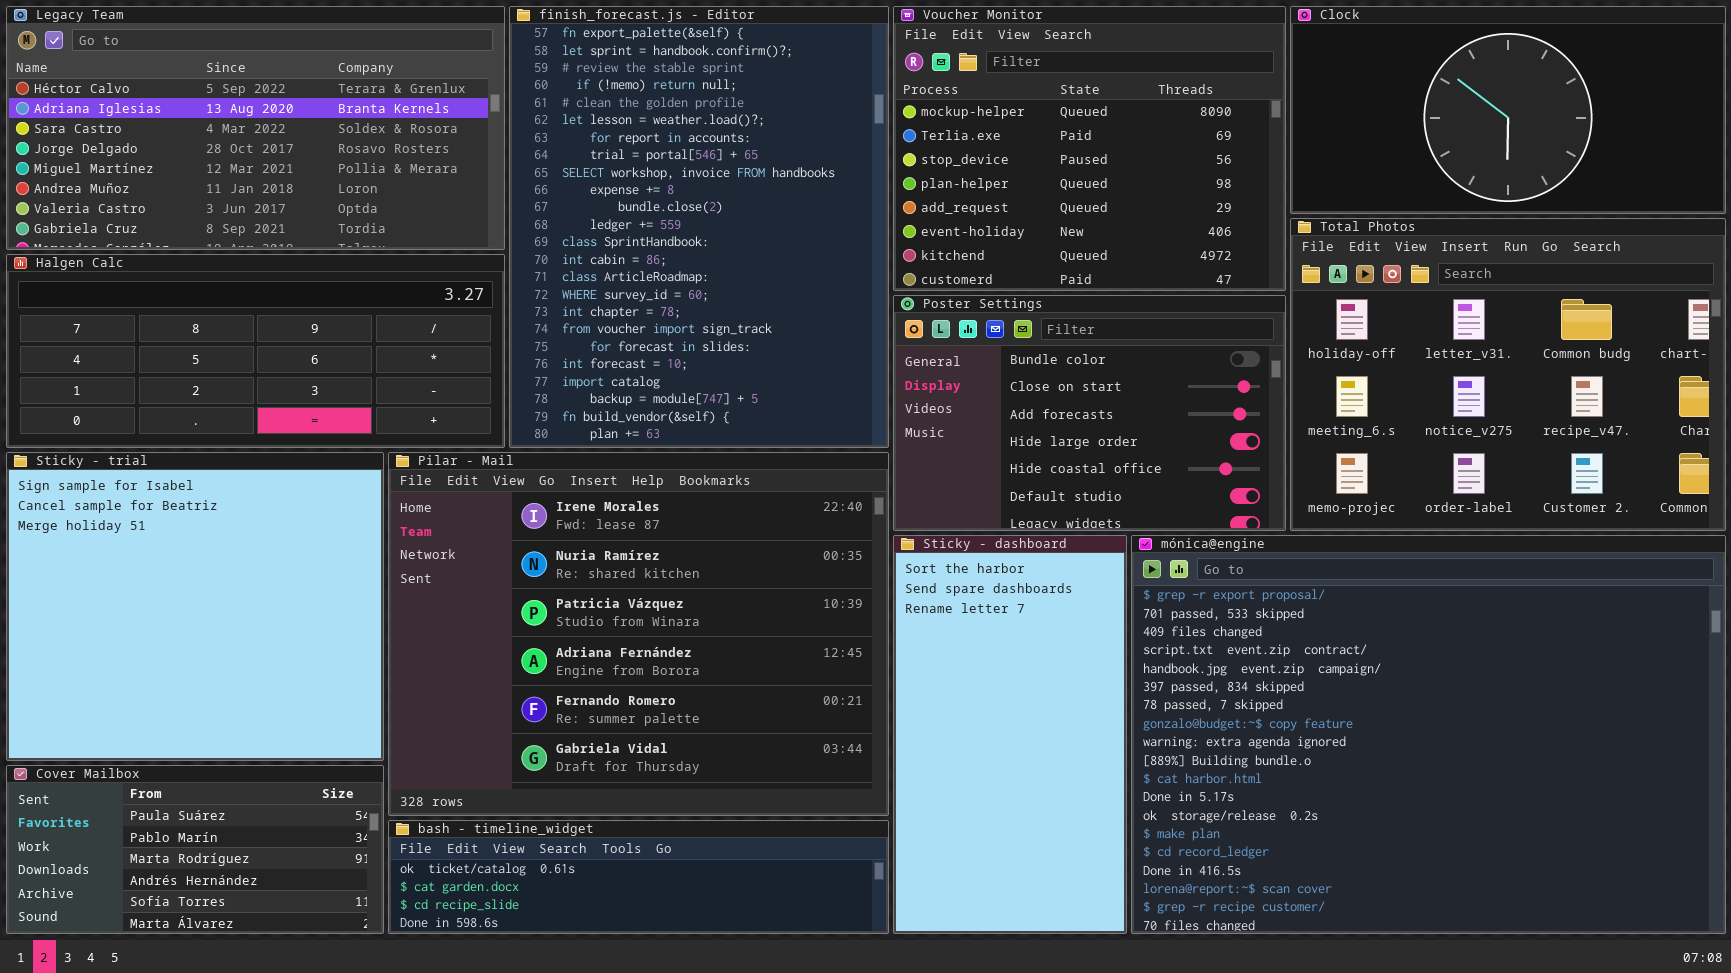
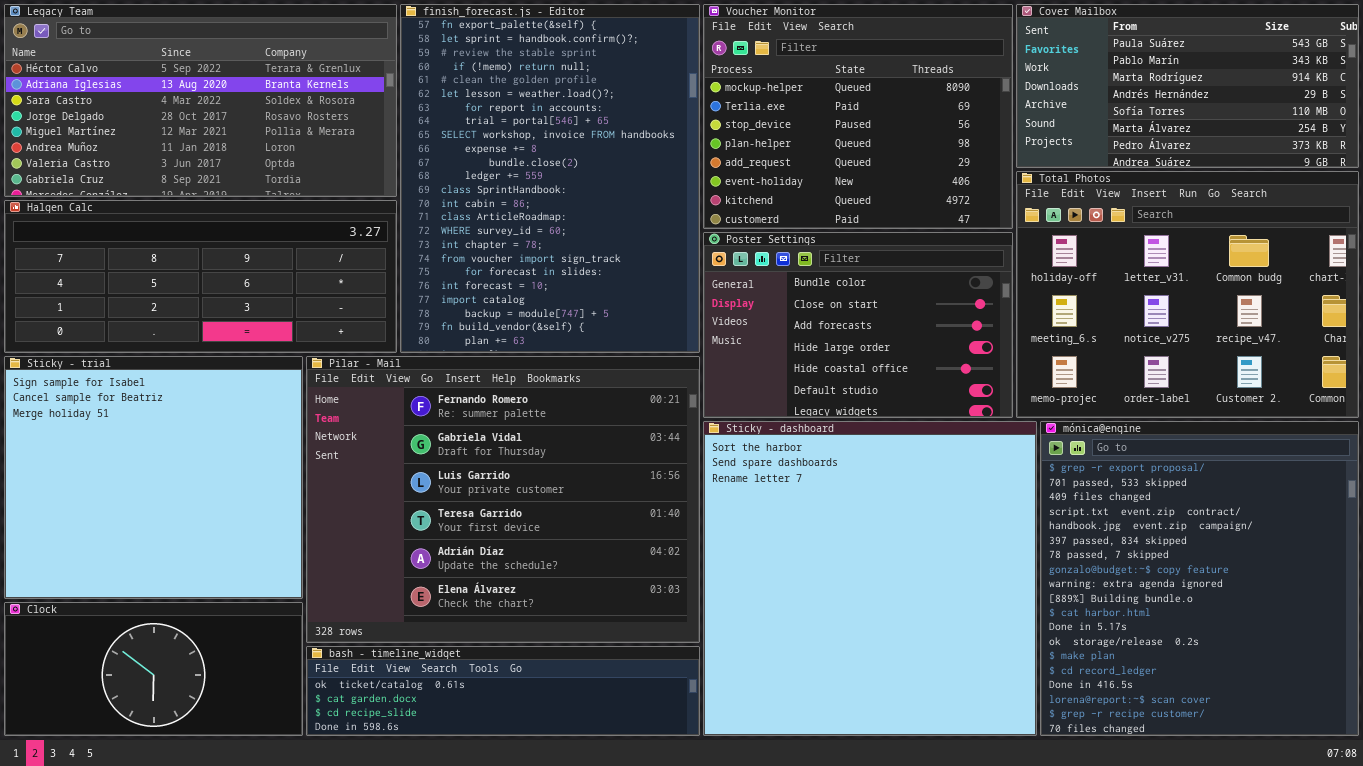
Clock: [1290,6,1726,214] -> [4,602,303,736], moved, resized
Pilar - Mail: [388,452,889,816] -> [306,356,700,643], scrolled down 4 rows
Sticky - dashboard: [893,535,1127,934] -> [703,421,1037,736], resized
mónica@engine: [1131,535,1726,934] -> [1040,421,1359,736], resized
Cover Mailbox: [6,765,384,934] -> [1016,4,1359,168], moved, resized

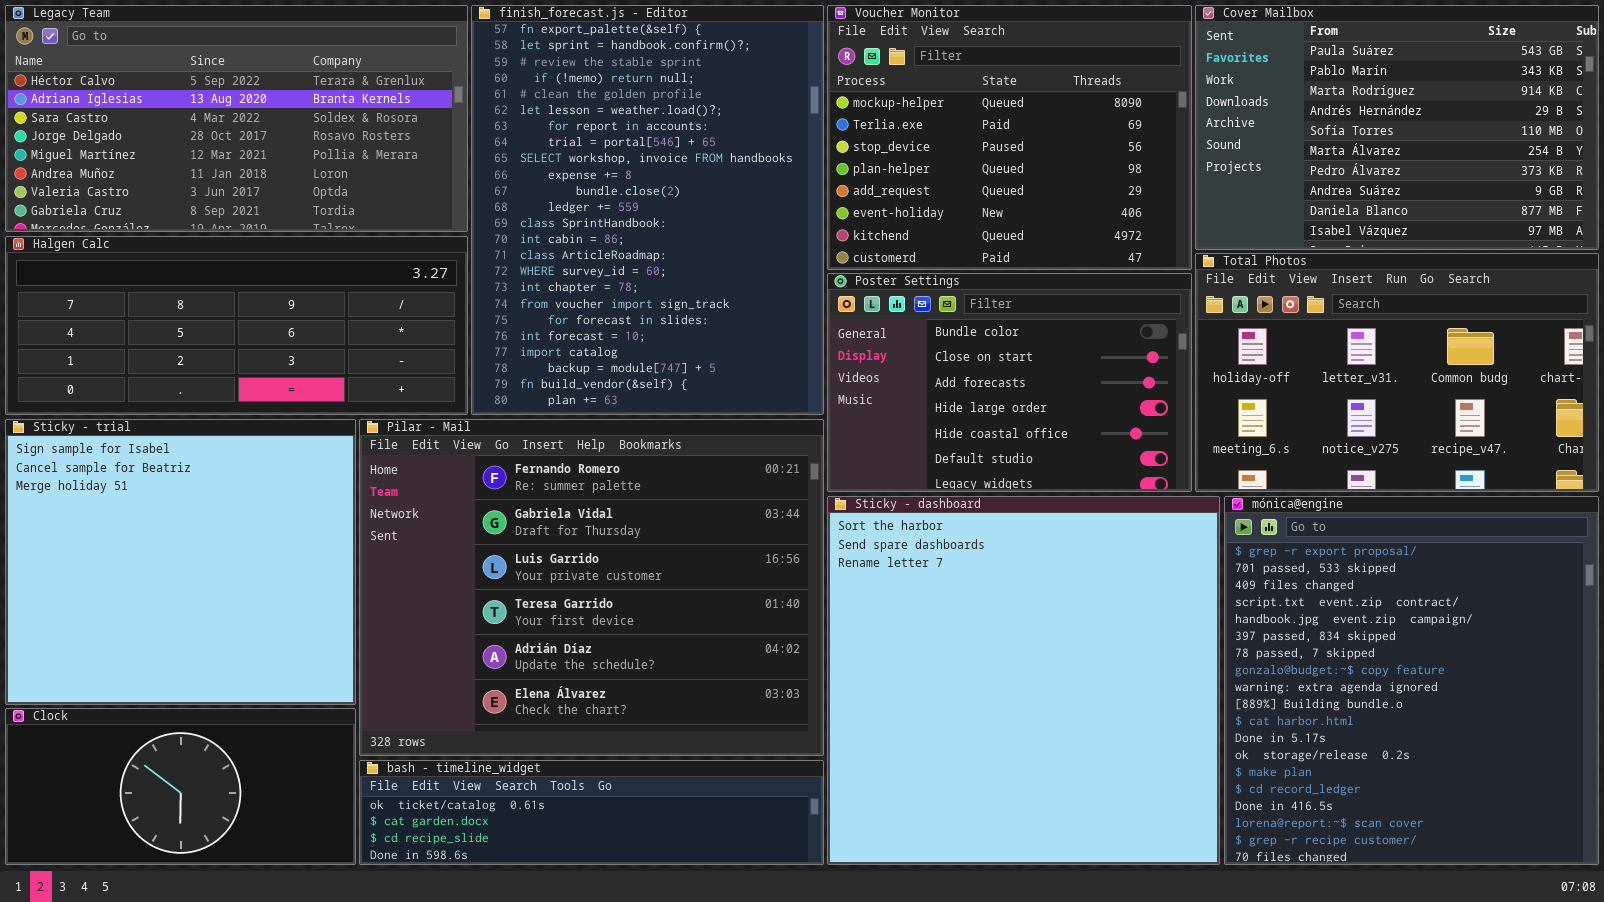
Cover Mailbox: [1016,4,1359,168] -> [1195,5,1599,250], resized
Total Photos: [1016,171,1359,418] -> [1195,253,1599,492], resized

